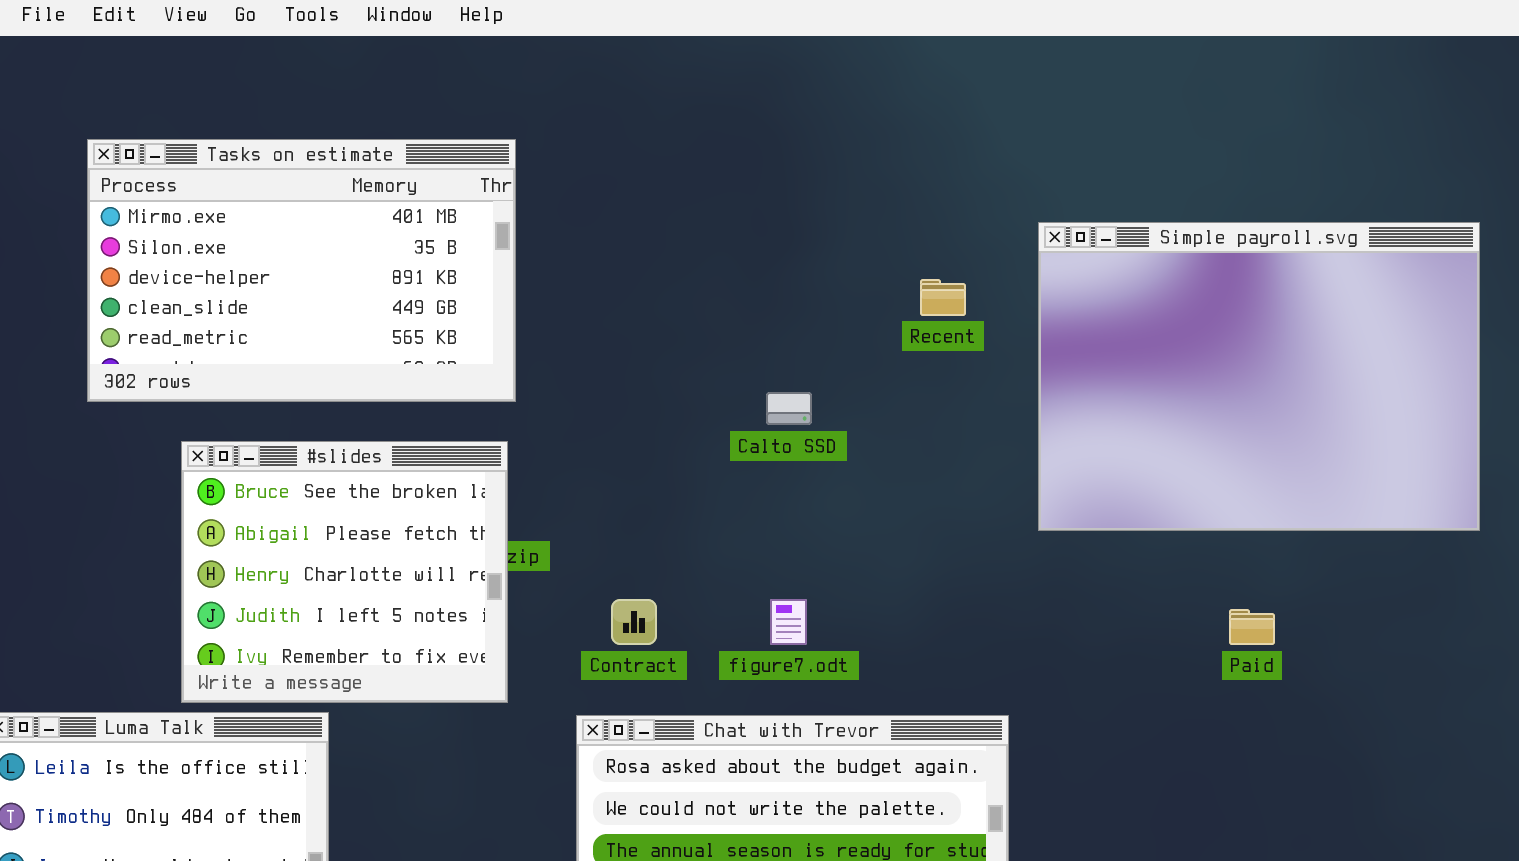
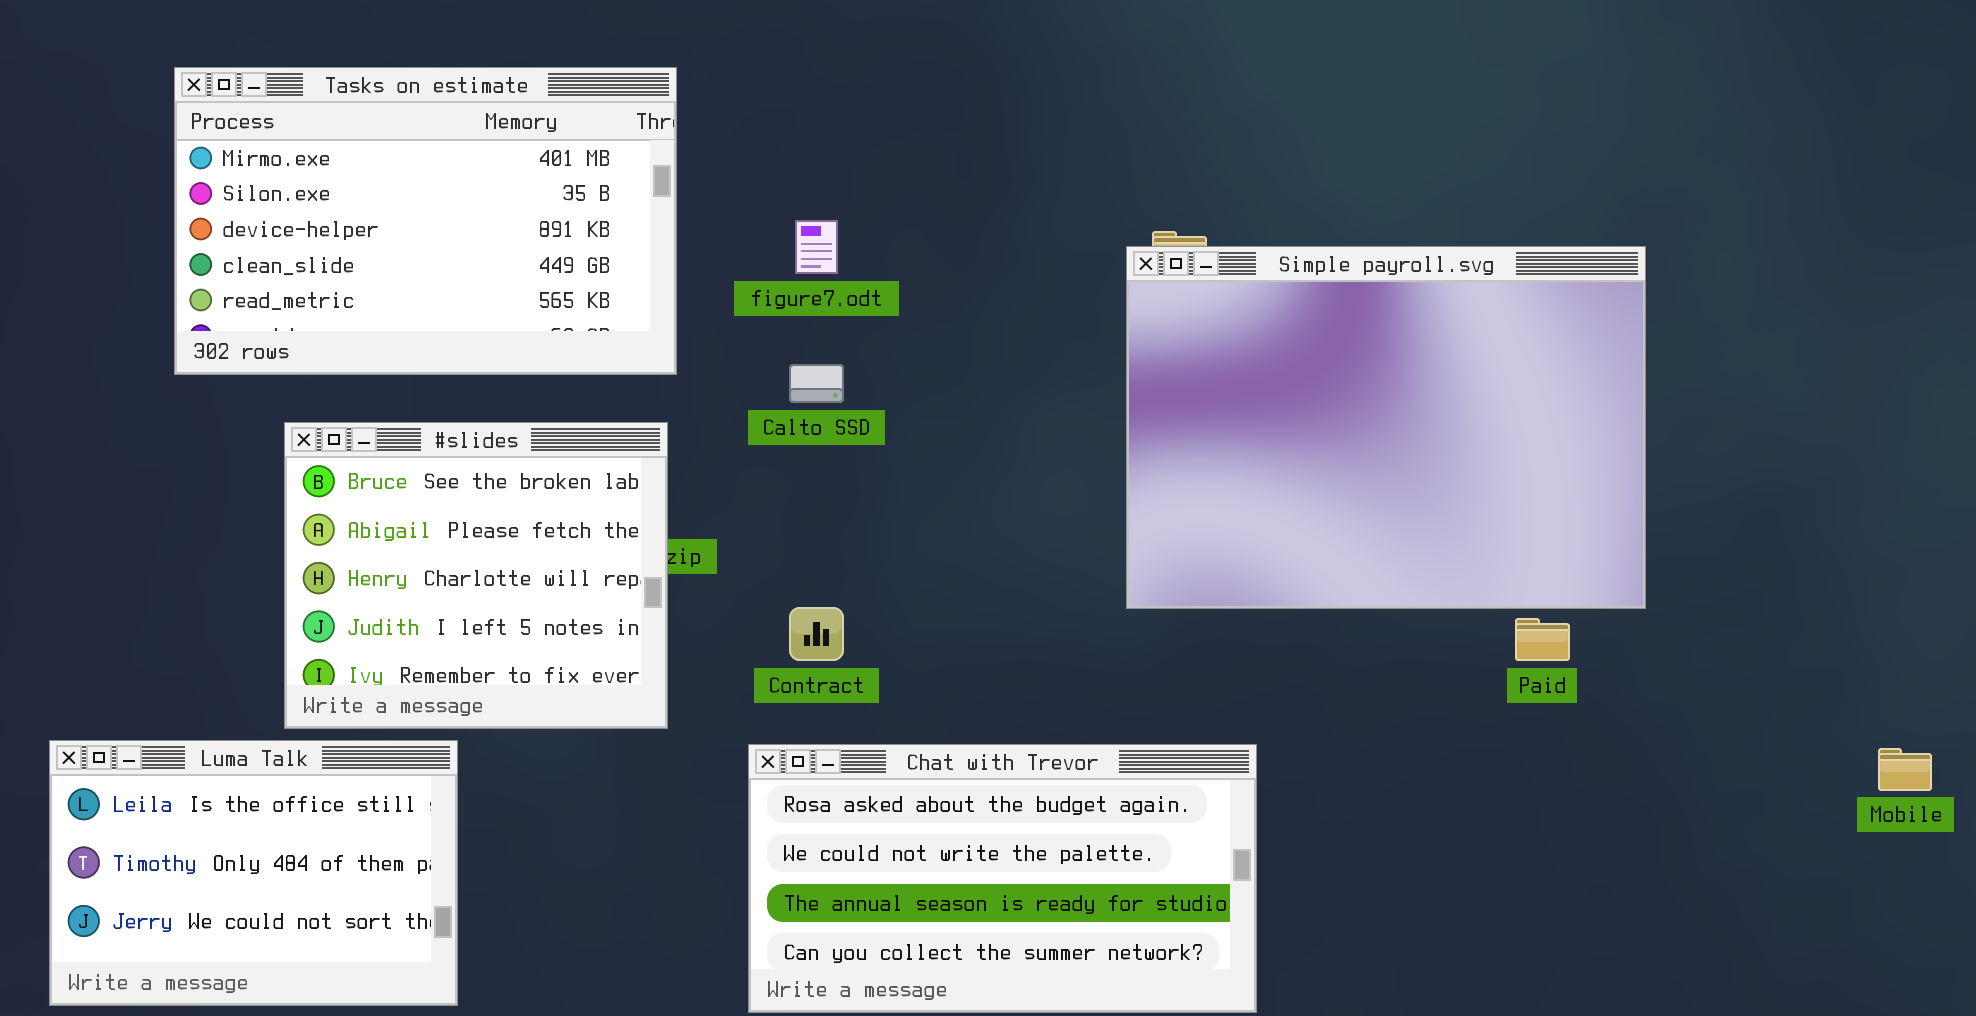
Simple payroll.svg: [1038,222,1480,531] -> [1126,246,1646,609], moved
Calto SSD: [766,392,812,425] -> [789,364,844,403], moved
figure7.odt: [770,599,807,645] -> [795,220,838,274], moved

